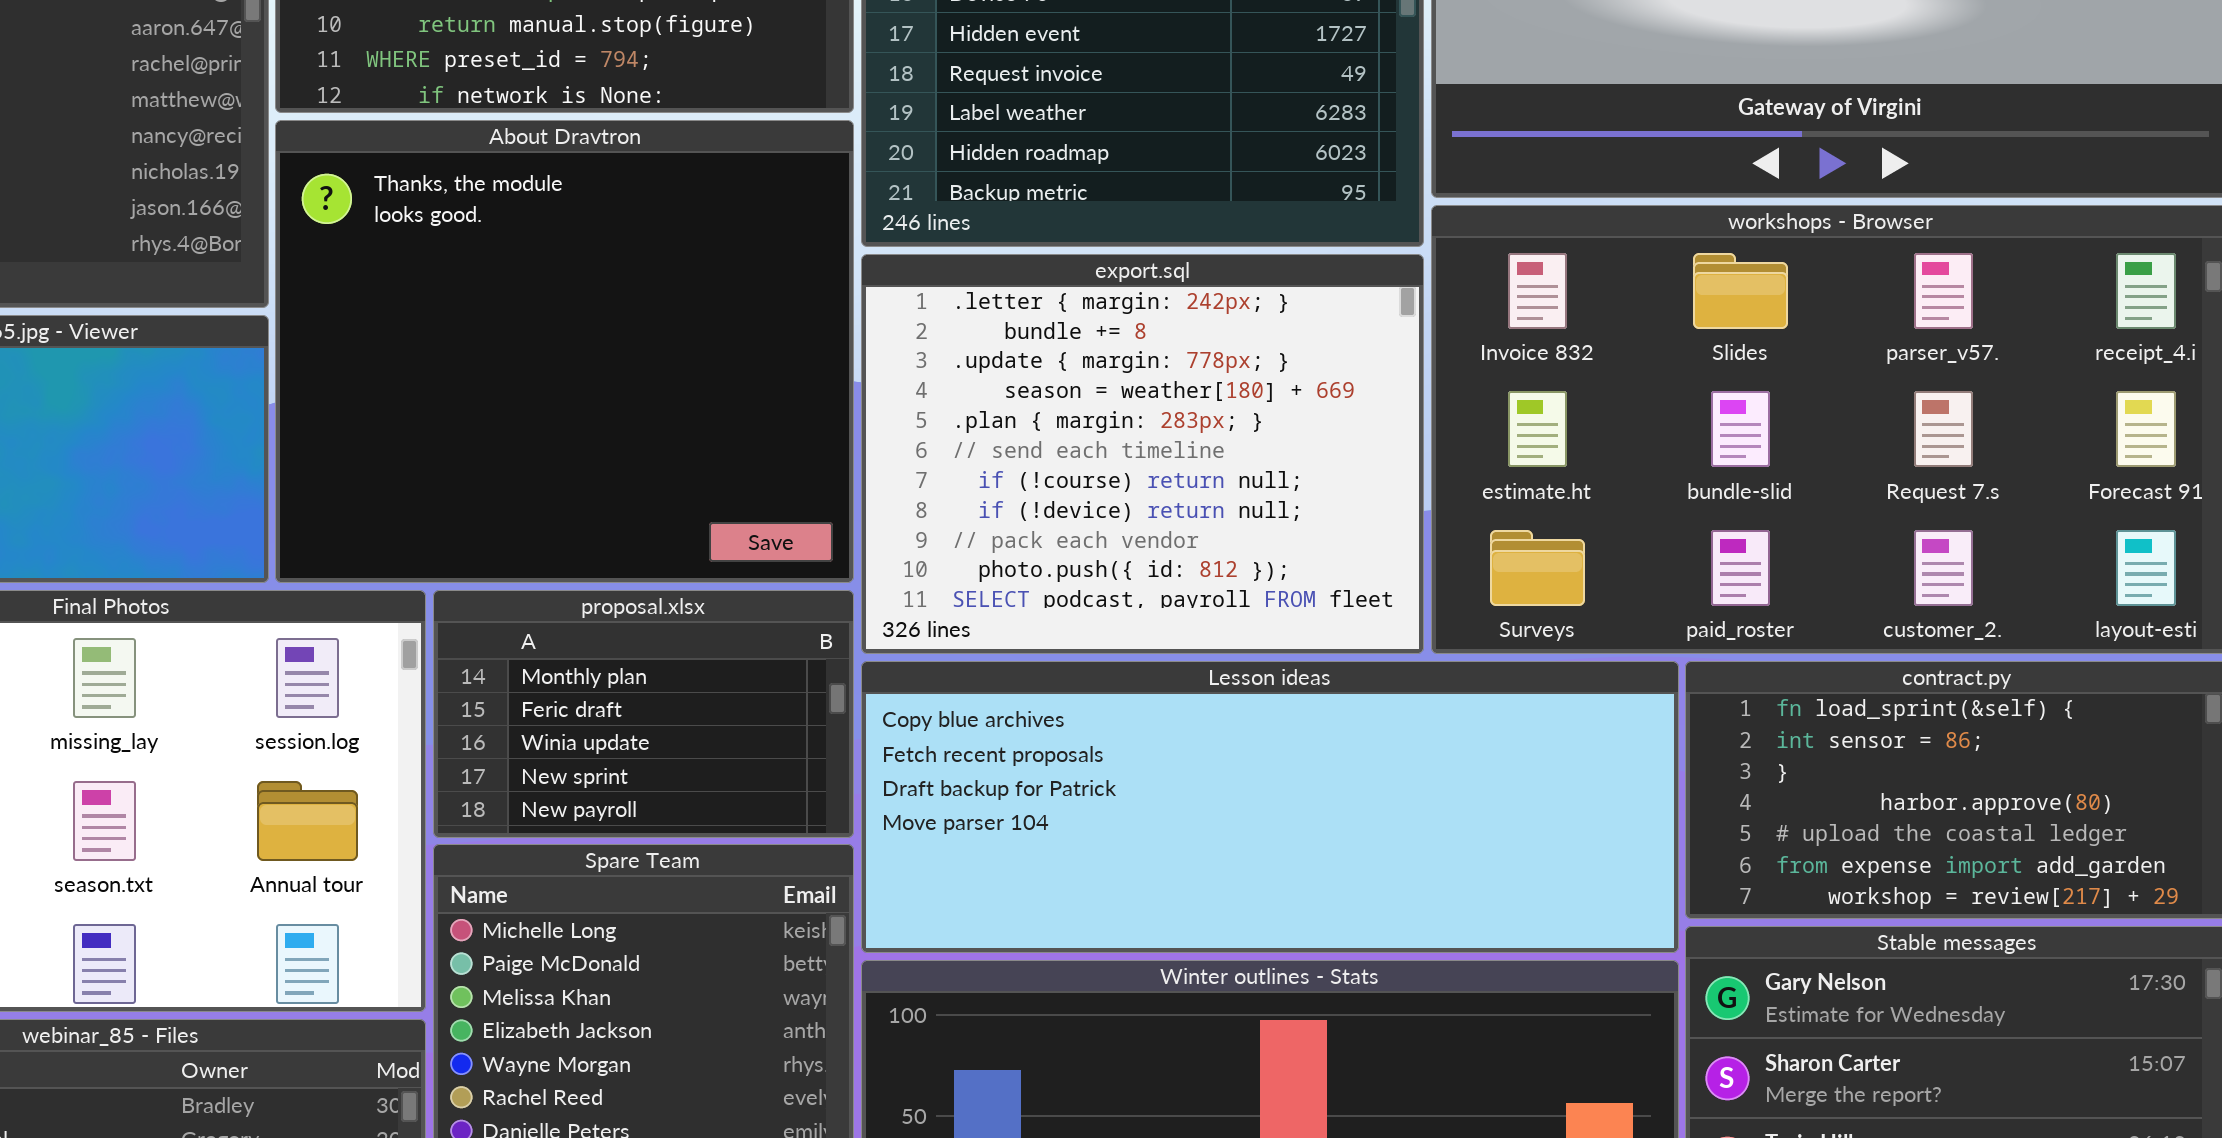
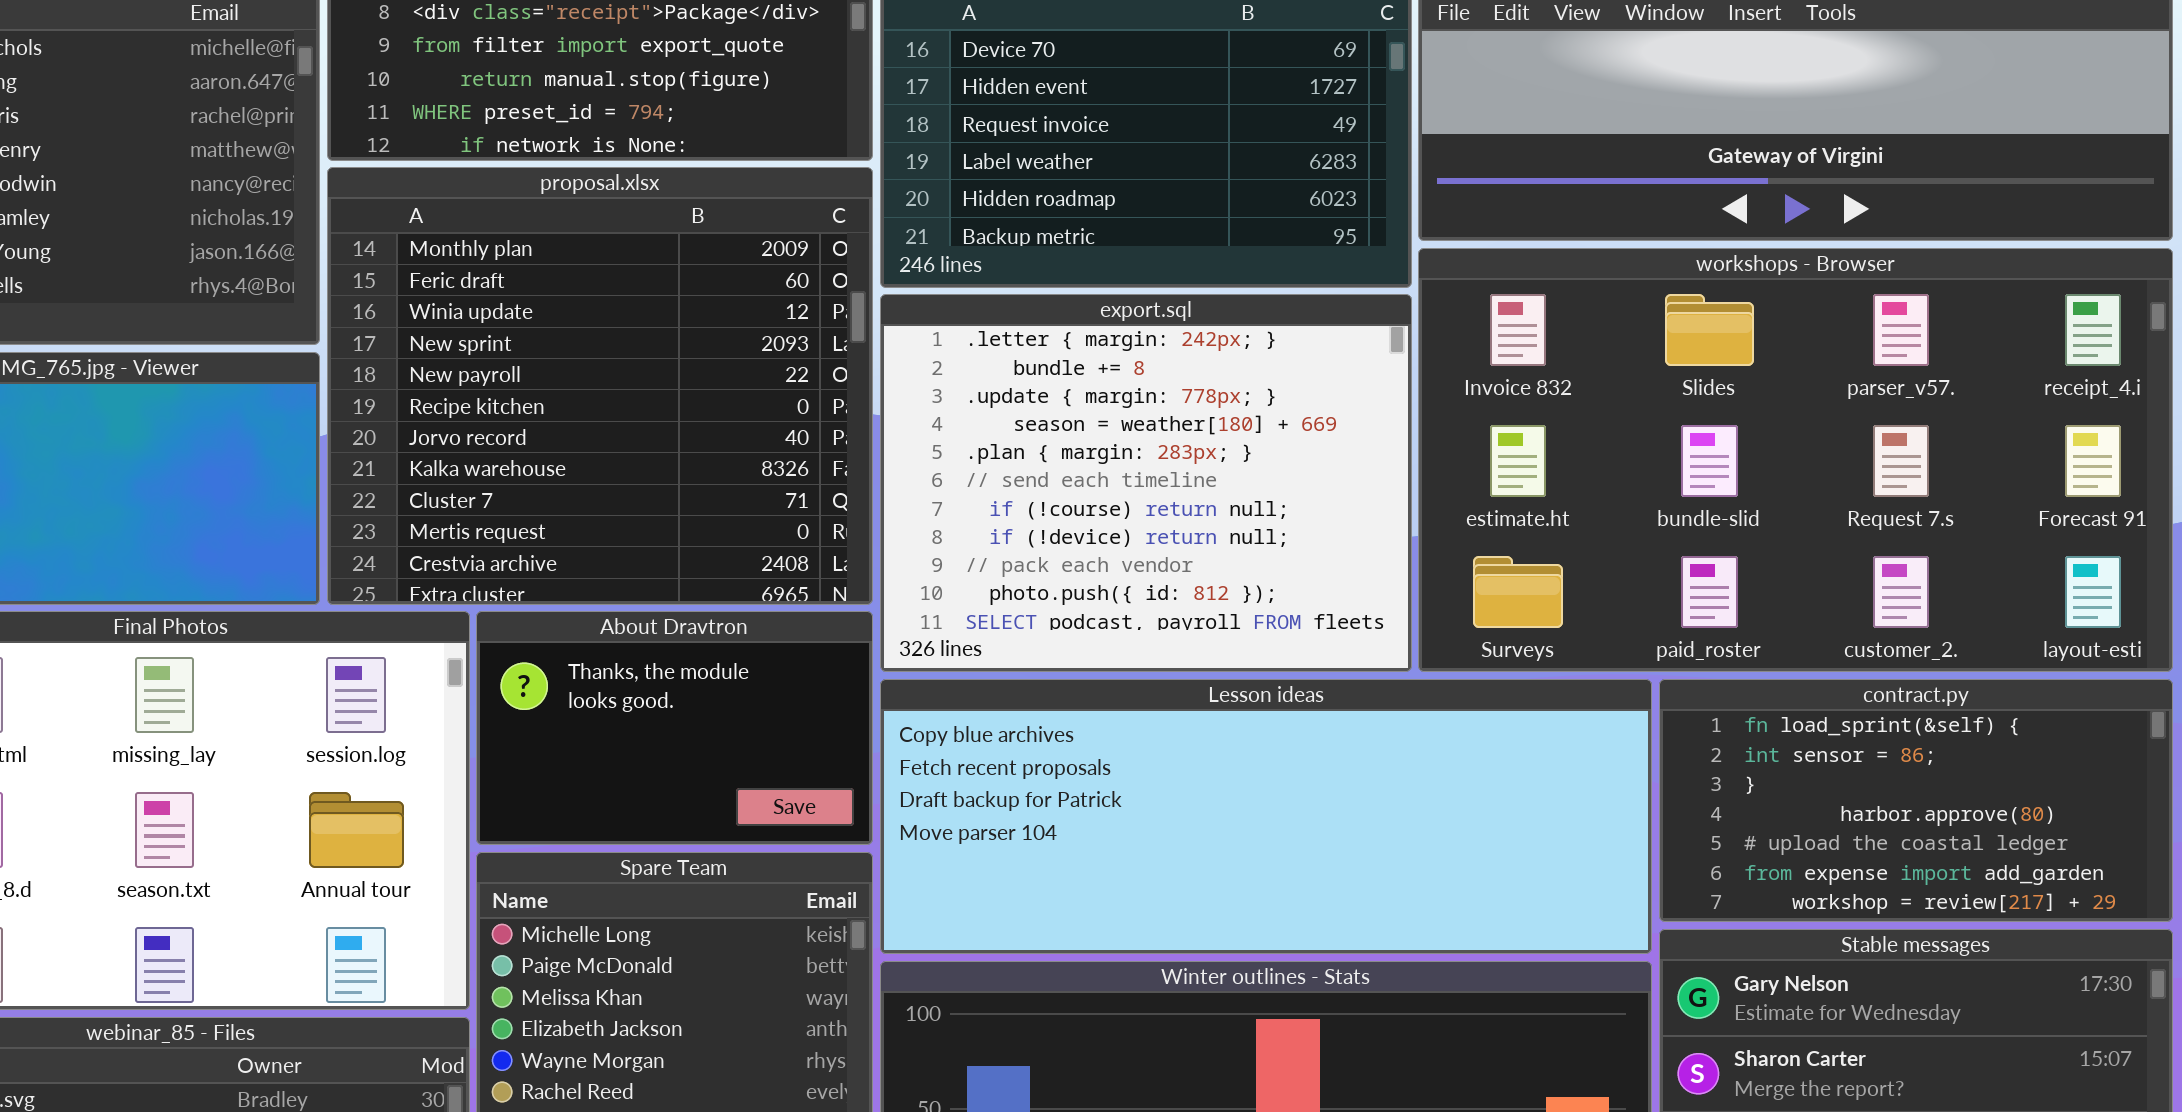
About Dravtron: [275,120,854,583] -> [476,611,873,845], moved, resized
proposal.xlsx: [433,590,854,838] -> [327,167,873,605], moved, resized

